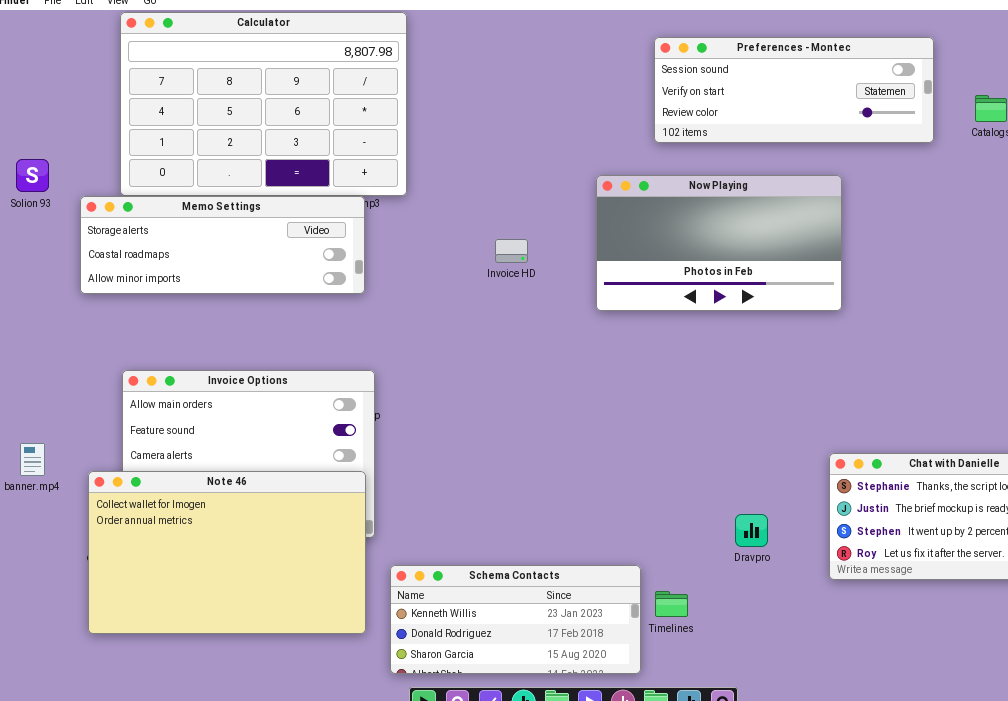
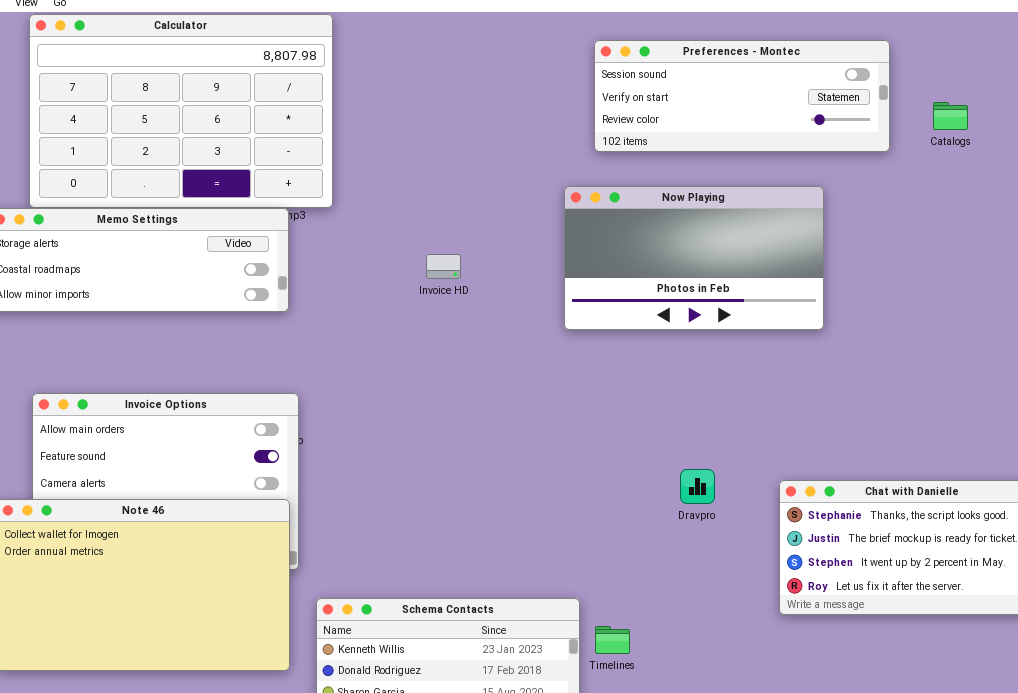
Now Playing: [596,175,842,311] -> [564,186,824,330], moved
Dravpro: [735,514,768,547] -> [680,469,715,504], moved

